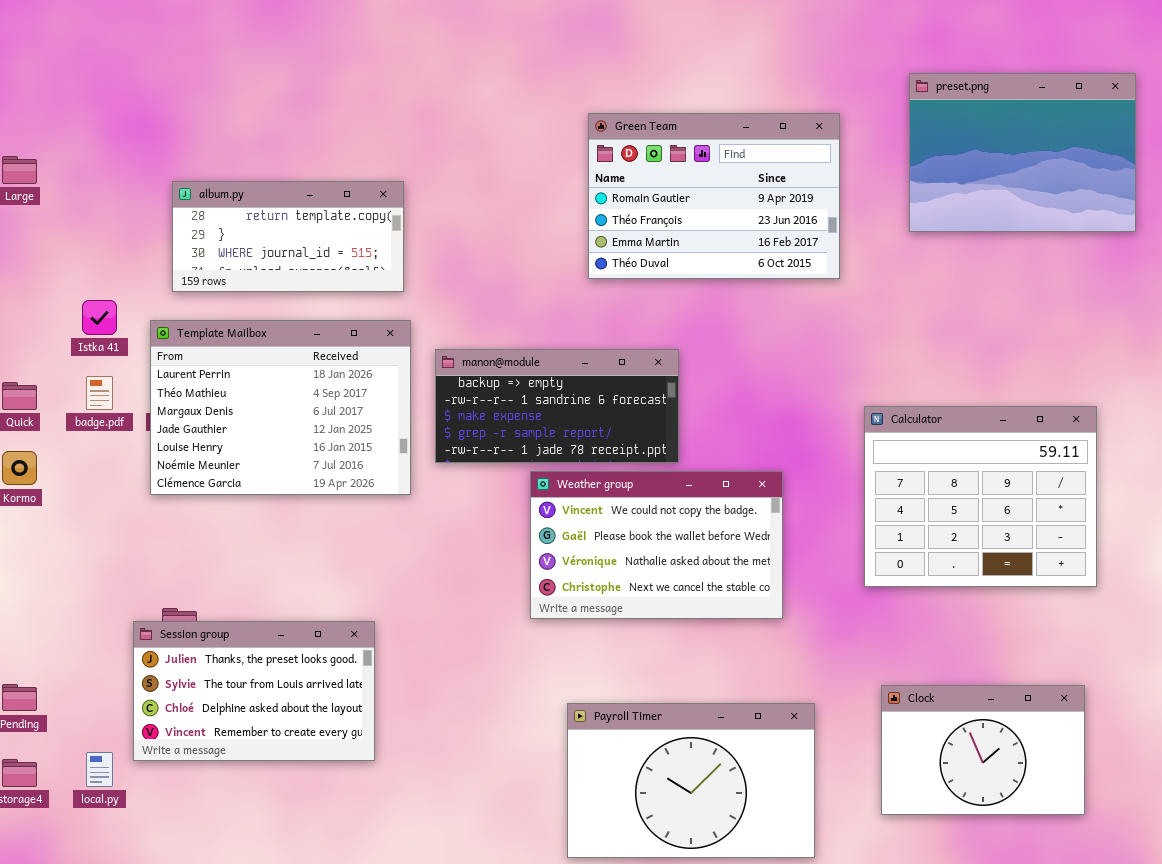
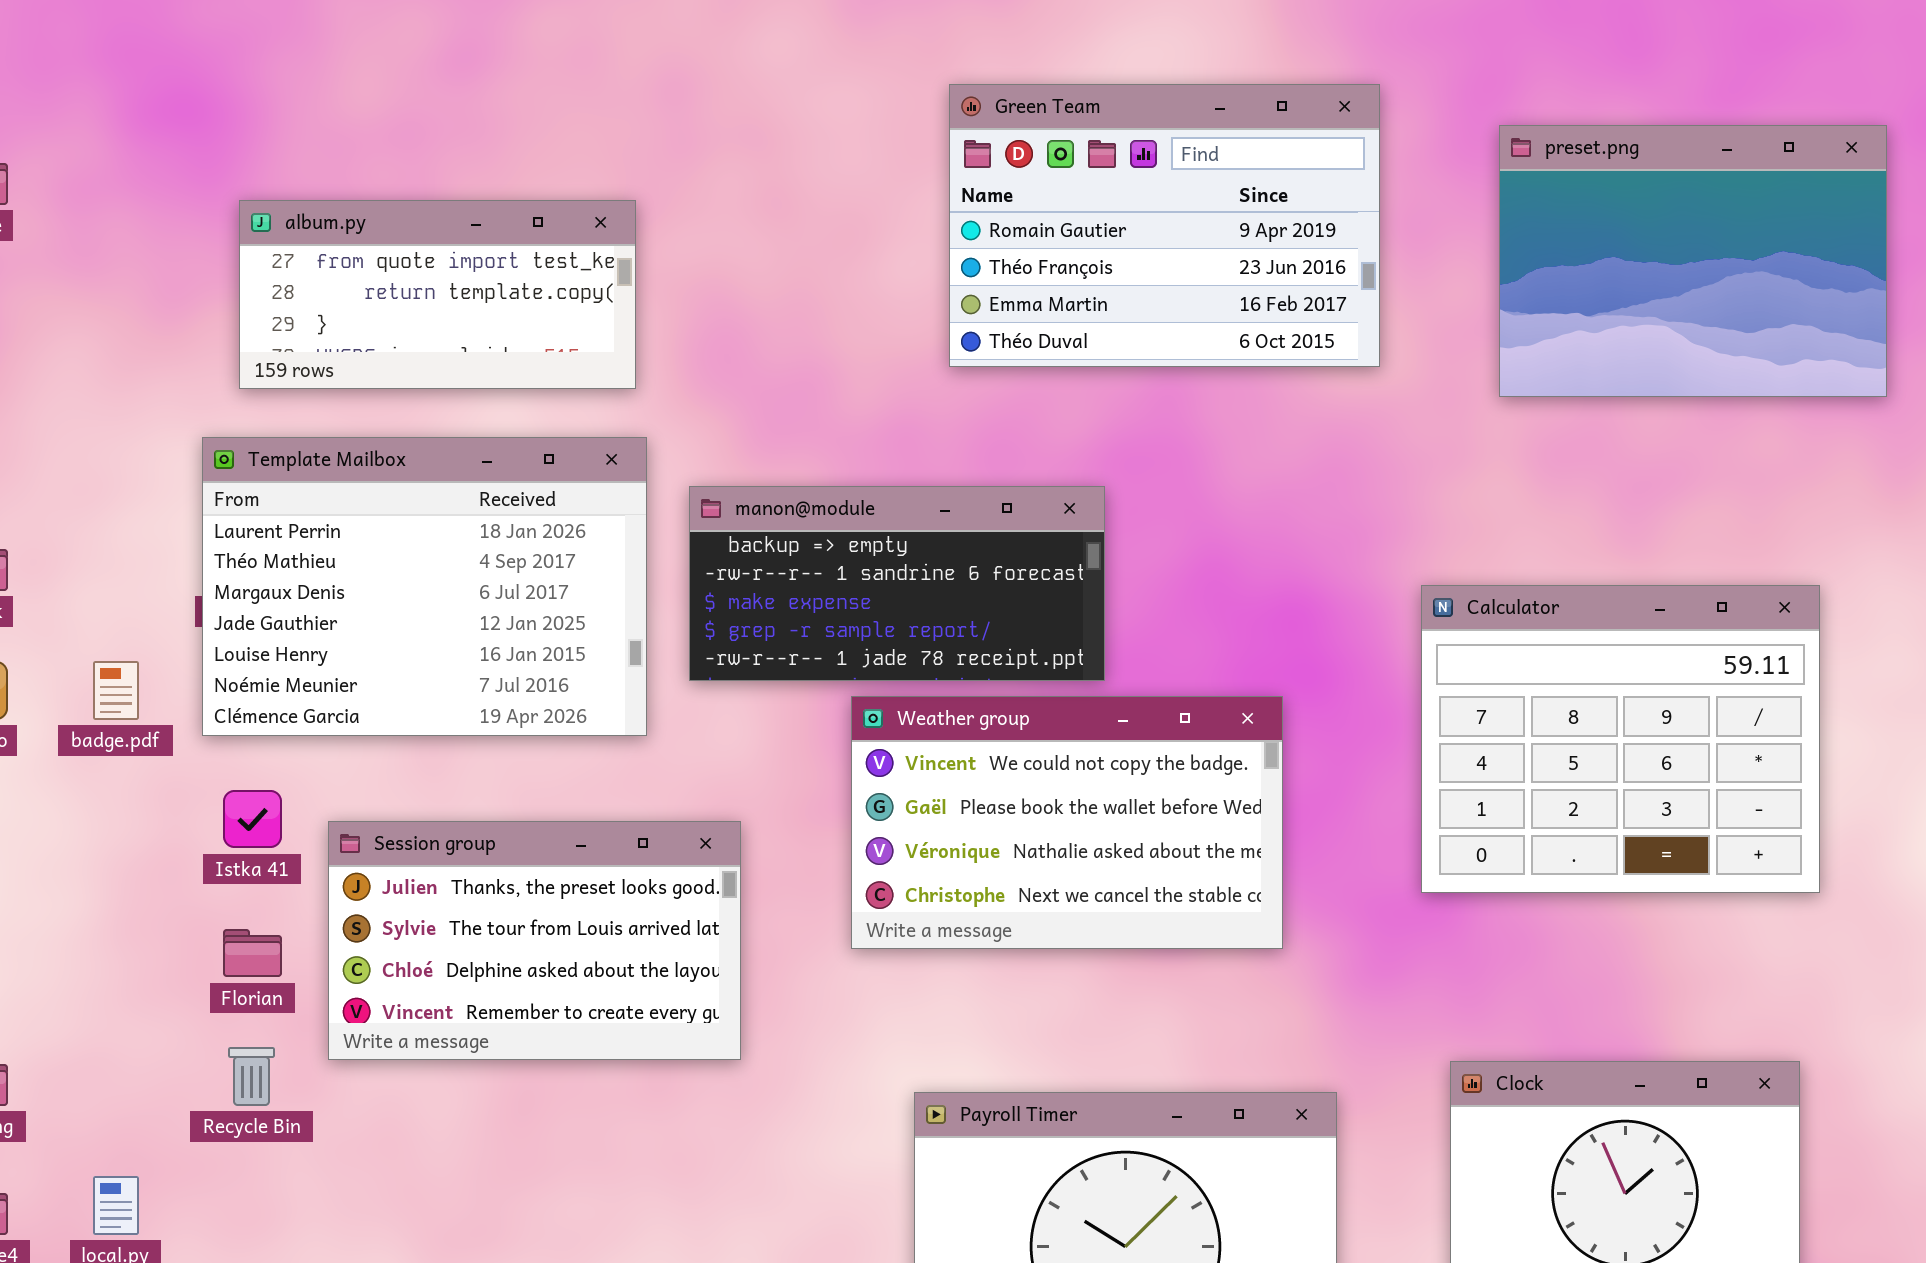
preset.png: [909,73,1136,232] -> [1499,125,1887,397], moved
album.py: [172,181,404,292] -> [239,200,636,389], scrolled up 1 row
Istka 41: [82,300,117,335] -> [223,790,282,848], moved
badge.pdf: [86,376,113,410] -> [93,661,139,720], moved
Session group: [133,621,375,761] -> [328,821,741,1060], moved

